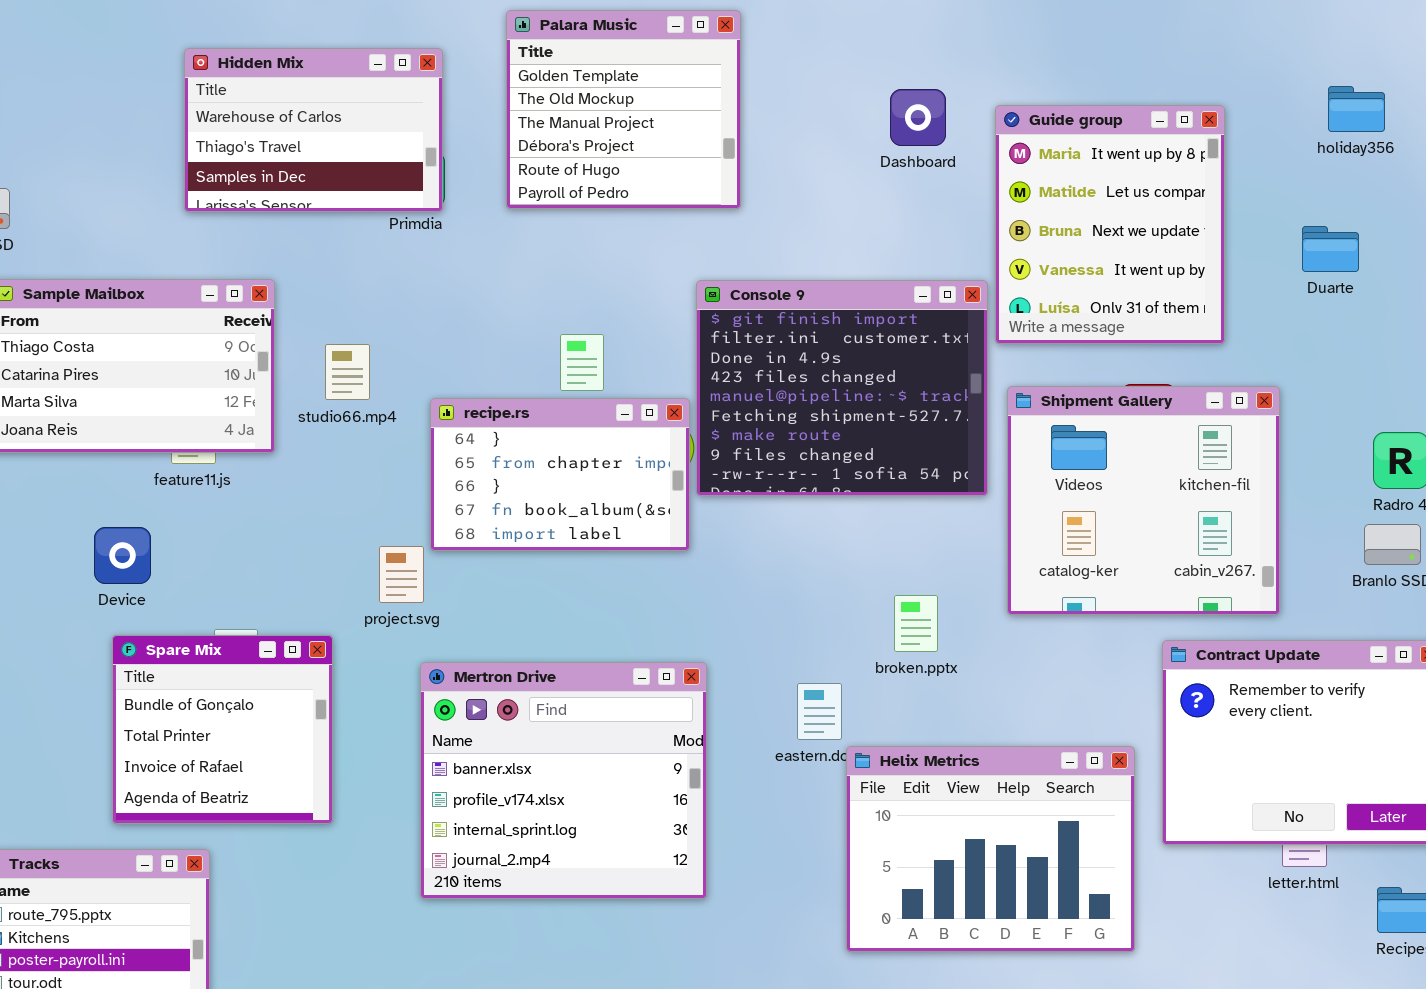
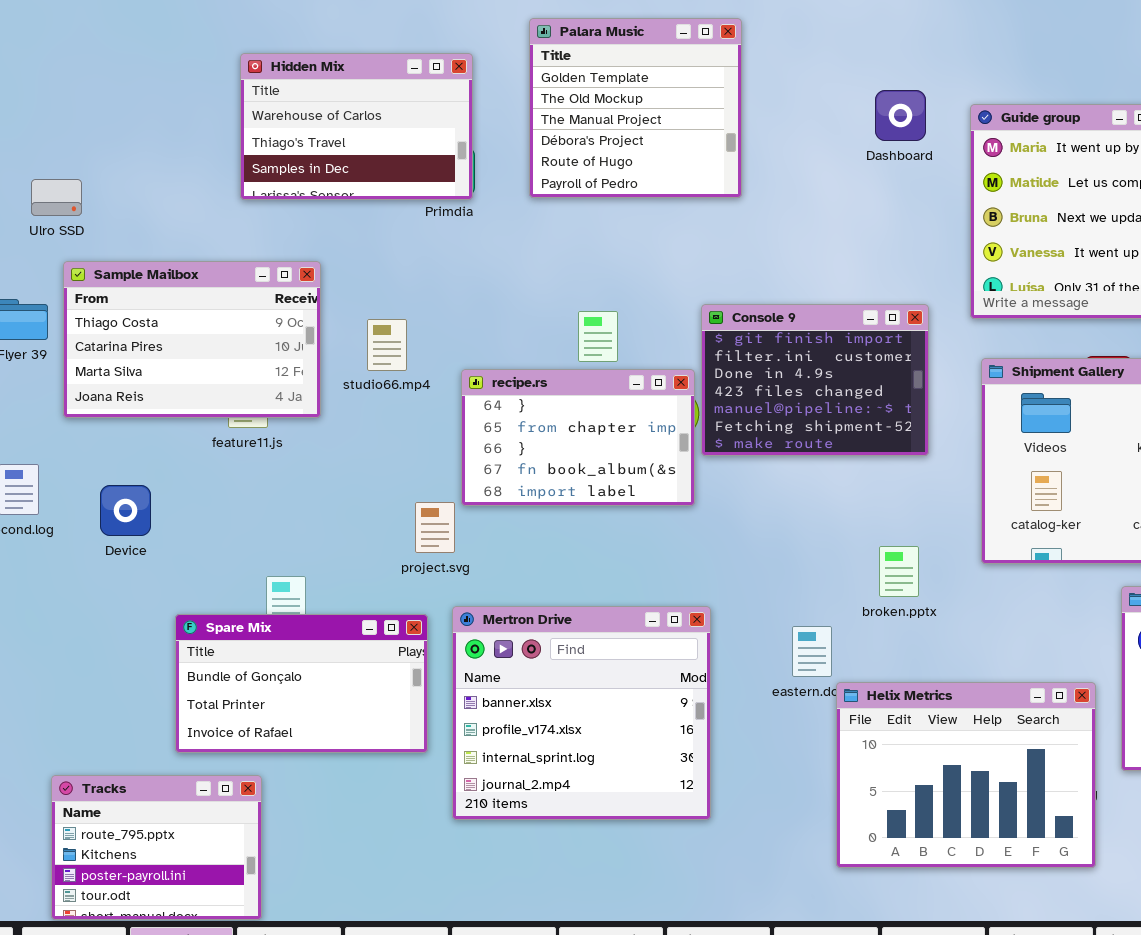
Console 9: [696,280,988,496] -> [701,304,929,456], resized
Device: [94,527,151,584] -> [100,485,151,536], moved
Spare Mix: [112,635,333,824] -> [175,614,428,753], resized

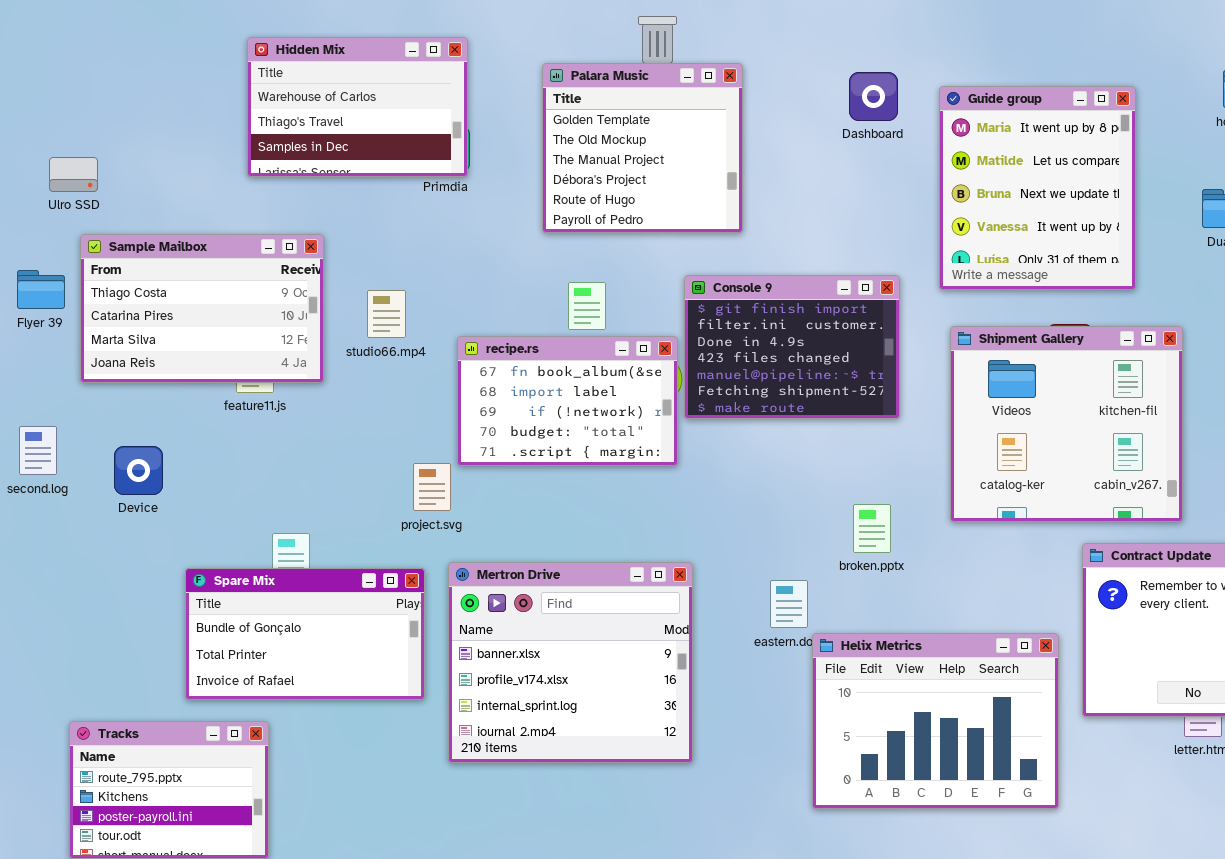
Palara Music: [529,18,742,198] -> [542,63,743,233], moved
recipe.rs: [461,369,695,506] -> [457,336,678,466], scrolled down 3 rows

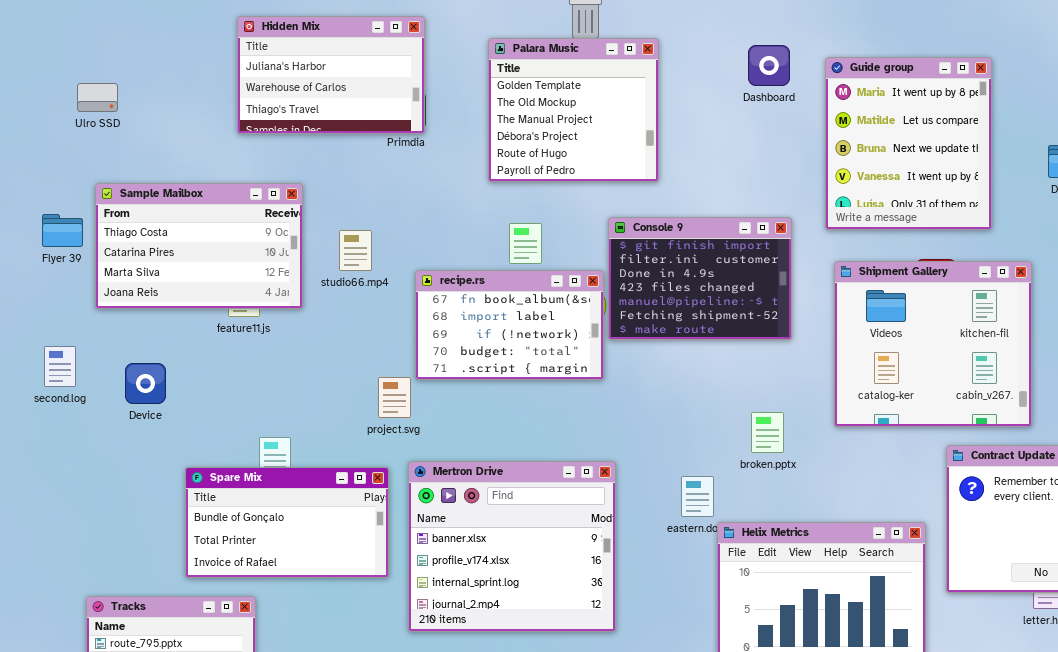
Hidden Mix: [247,37,468,177] -> [237,16,425,134], scrolled up 1 row
Ulro SSD: [49,157,98,192] -> [77,83,118,112], moved

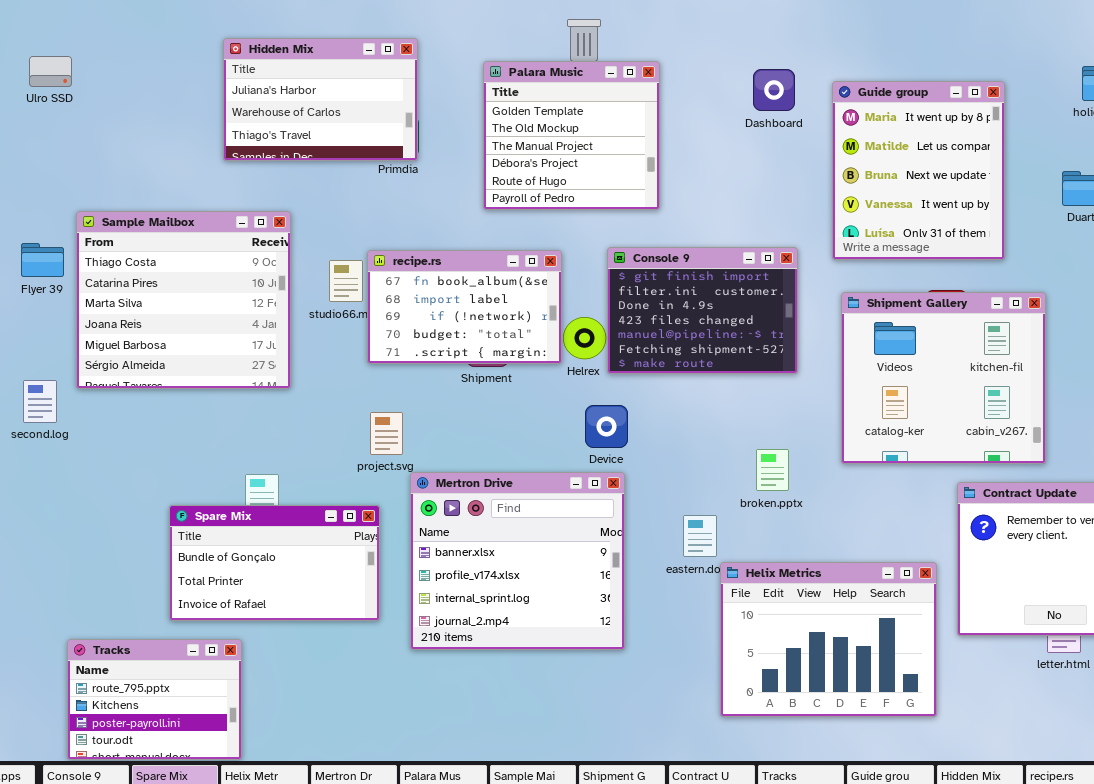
Ulro SSD: [77,83,118,112] -> [29,56,72,87], moved
Sample Mailbox: [95,183,303,309] -> [76,211,291,389], resized
recipe.rs: [415,270,604,380] -> [367,250,562,364], moved
Device: [125,363,166,404] -> [585,405,628,448], moved
Mertron Drive: [408,461,616,632] -> [410,472,625,650], moved

